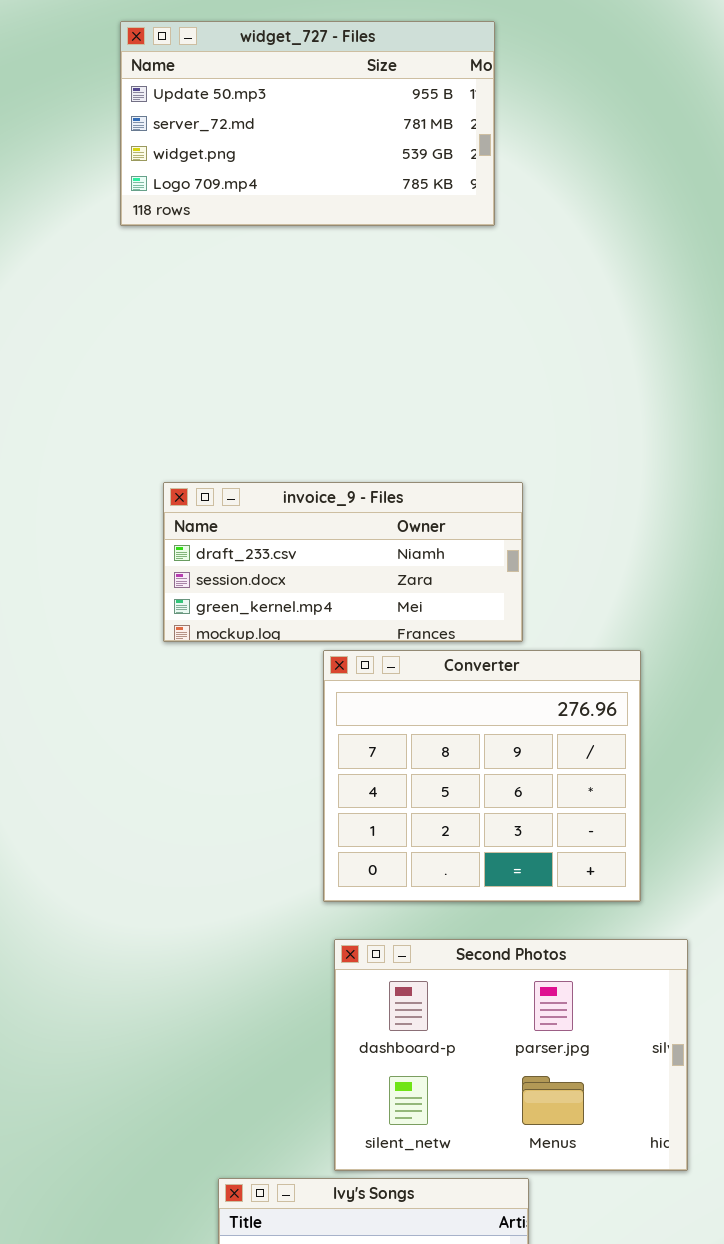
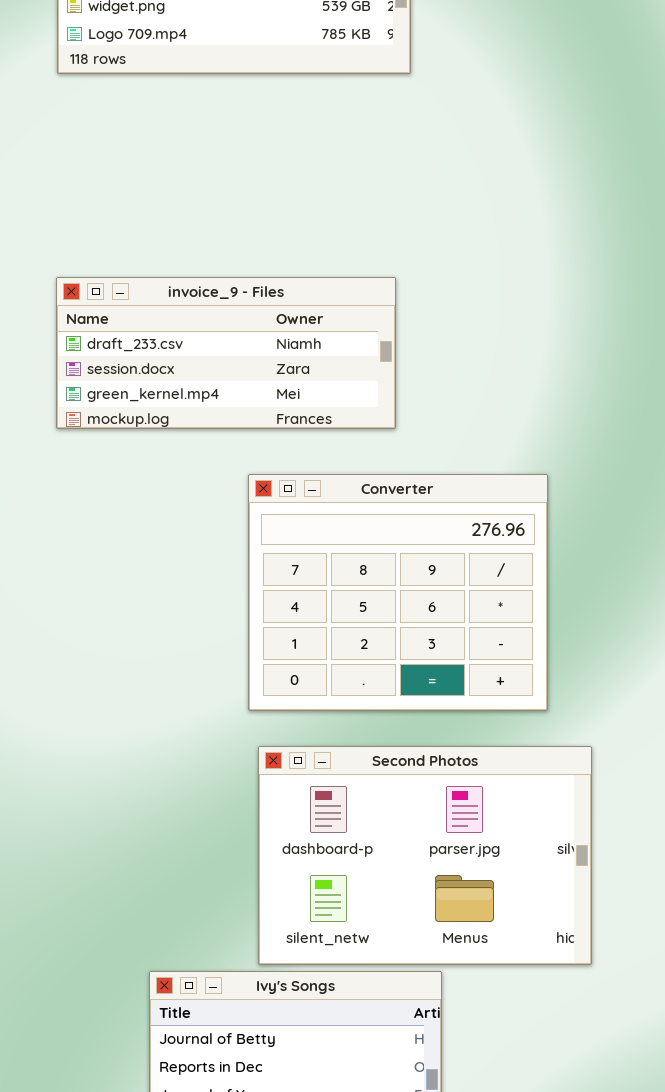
invoice_9 - Files: [163,482,523,642] -> [56,277,396,429], moved

